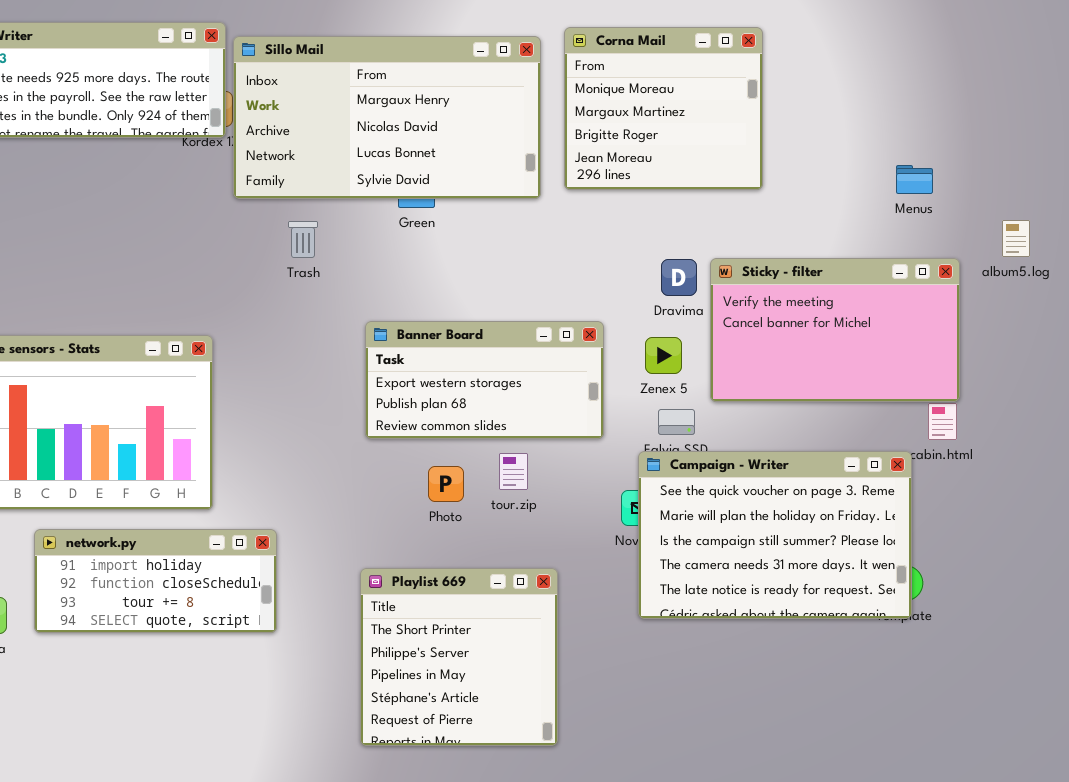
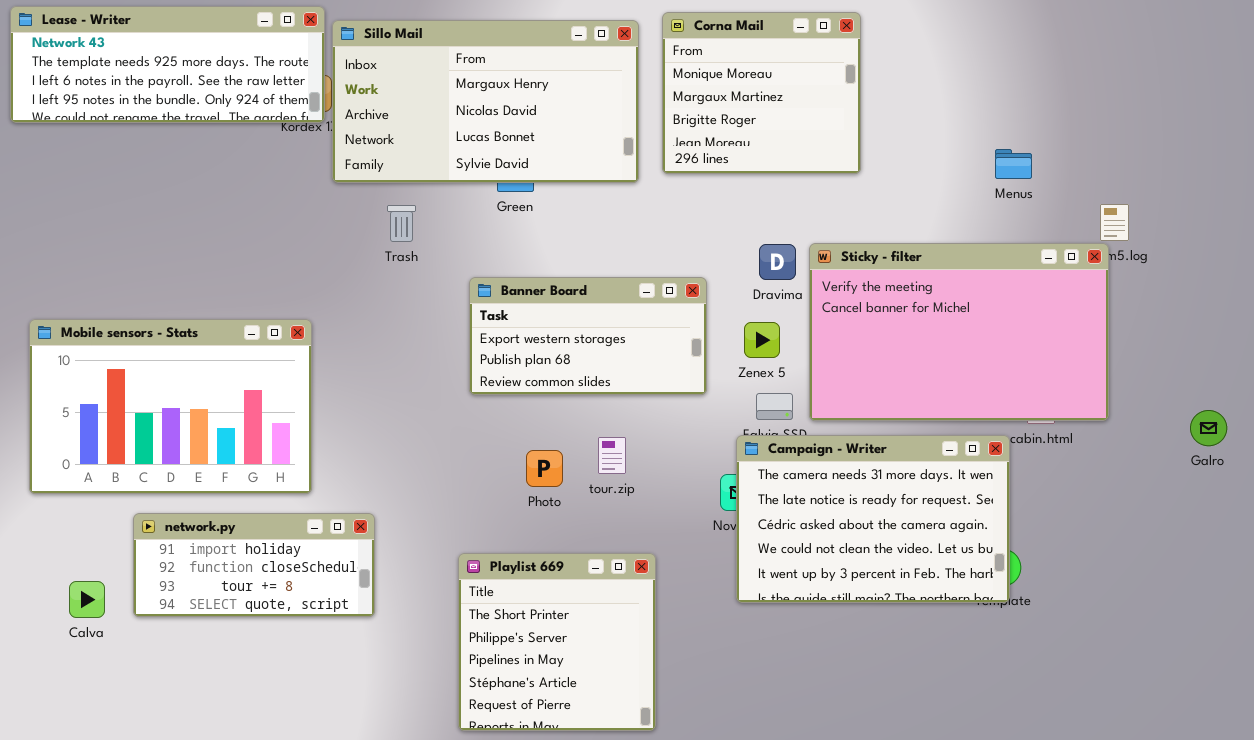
Sticky - filter: [710,258,960,402] -> [809,243,1109,421], resized
Banner Board: [365,321,604,439] -> [469,277,707,395], moved
Campaign - Writer: [638,451,912,619] -> [736,435,1010,603], scrolled down 3 rows

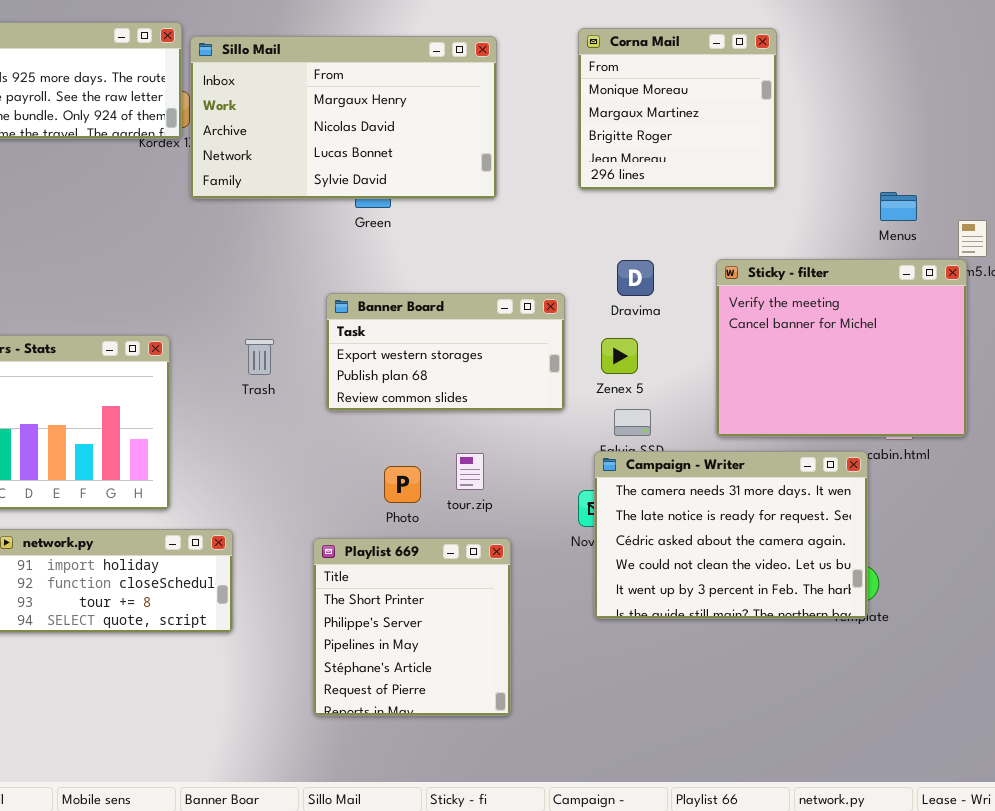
Corna Mail: [662,12,861,174] -> [578,28,777,190], moved
Menus: [995,149,1032,179] -> [880,192,917,221], moved
Trash: [387,205,416,242] -> [245,339,274,375], moved
Sticky - filter: [809,243,1109,421] -> [716,259,967,437], resized
Playlist 669: [458,553,656,731] -> [313,538,511,716], moved

